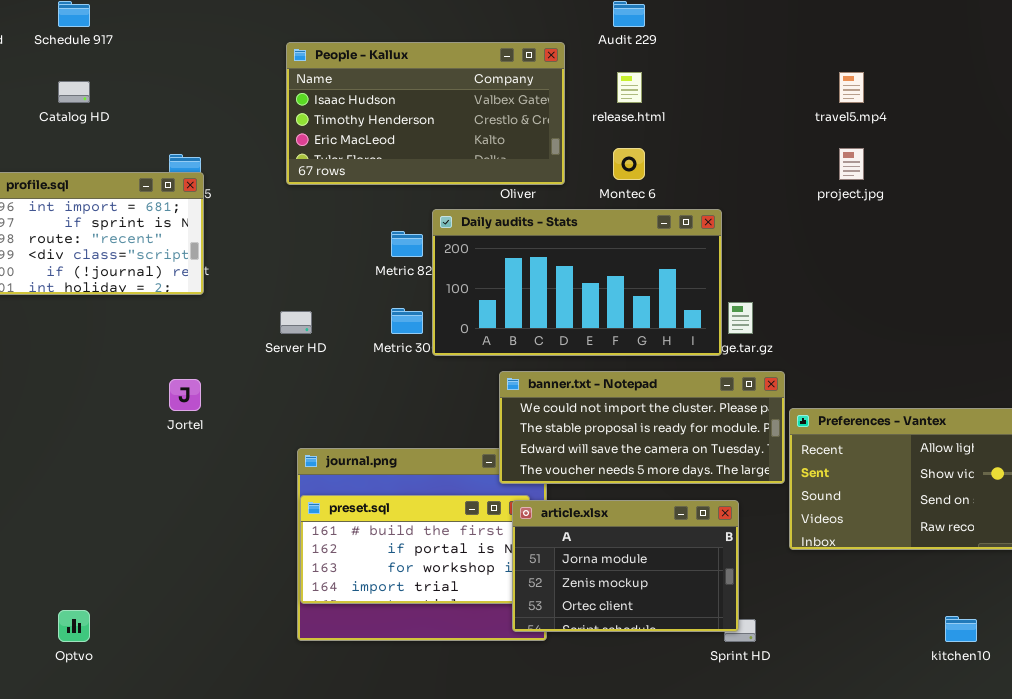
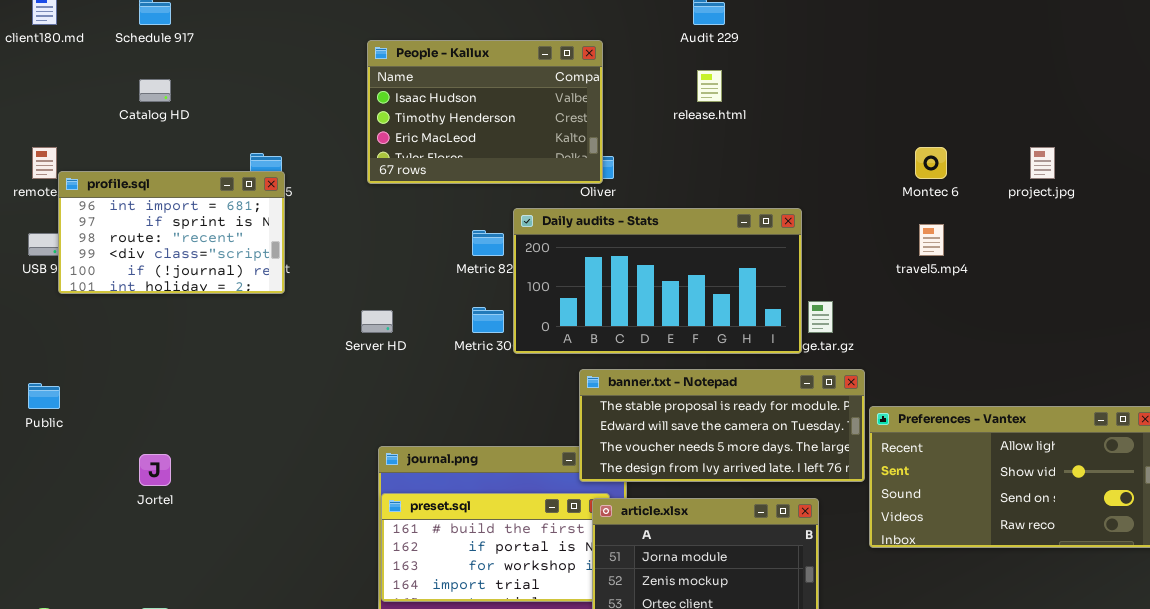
People - Kallux: [286,42,565,185] -> [367,40,603,184], resized
travel5.mp4: [839,72,864,103] -> [919,224,944,256], moved
Montec 6: [613,148,645,180] -> [915,147,947,179], moved
project.jpg: [839,148,864,180] -> [1030,147,1055,179], moved
banner.txt - Notepad: [499,371,785,484] -> [579,369,865,482], scrolled down 1 row
Jortel: [169,379,201,411] -> [139,454,171,486], moved

